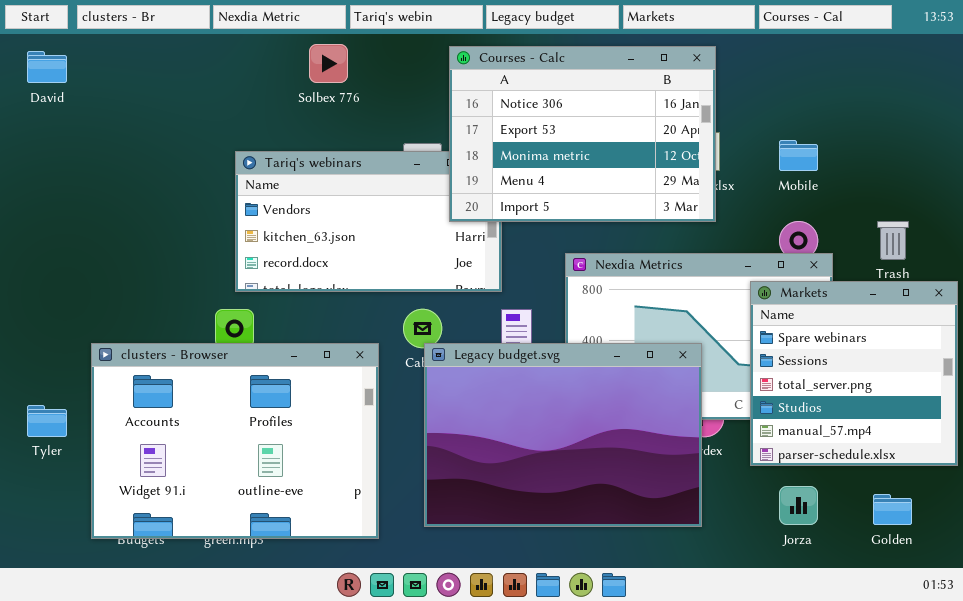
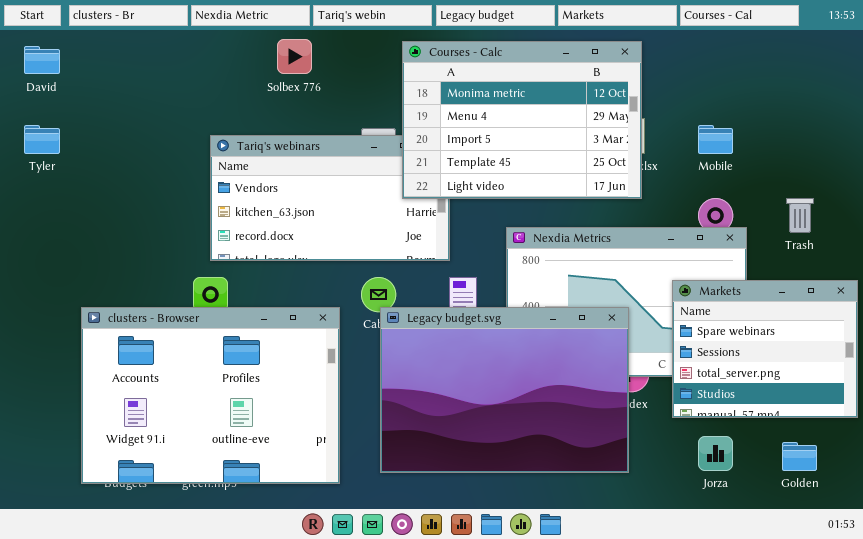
Courses - Calc: [449,46,716,222] -> [402,41,642,199], scrolled down 2 rows
Markets: [750,281,958,466] -> [672,280,858,418], resized
Tyler: [27,405,67,437] -> [24,125,60,154], moved

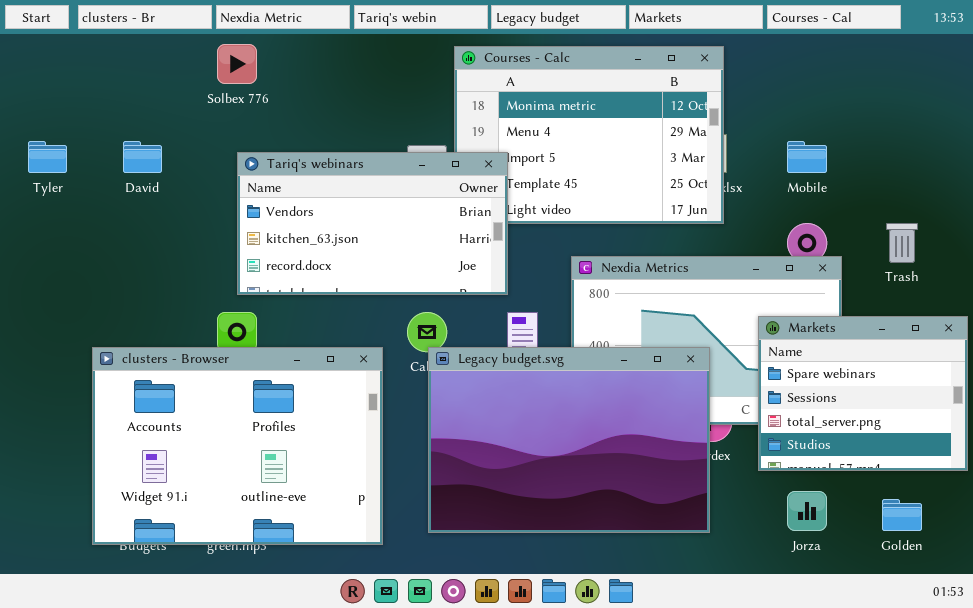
Solbex 776: [277,39,312,74] -> [217,44,257,84], moved
David: [24,46,60,74] -> [123,141,162,173], moved
Tariq's webinars: [210,135,450,261] -> [237,152,508,295], raised

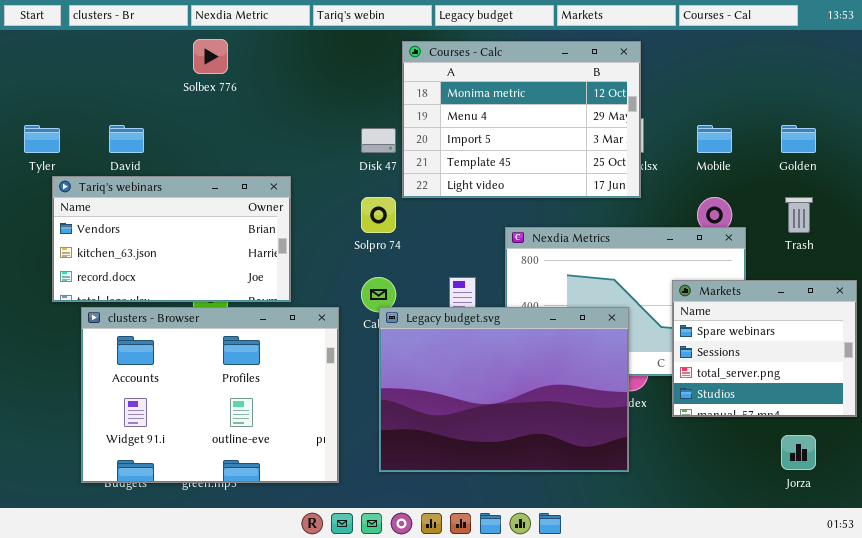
Tariq's webinars: [237,152,508,295] -> [52,176,291,302], moved
Jorza: [787,491,827,531] -> [781,435,816,470], moved
Golden: [882,499,922,531] -> [781,125,816,153], moved

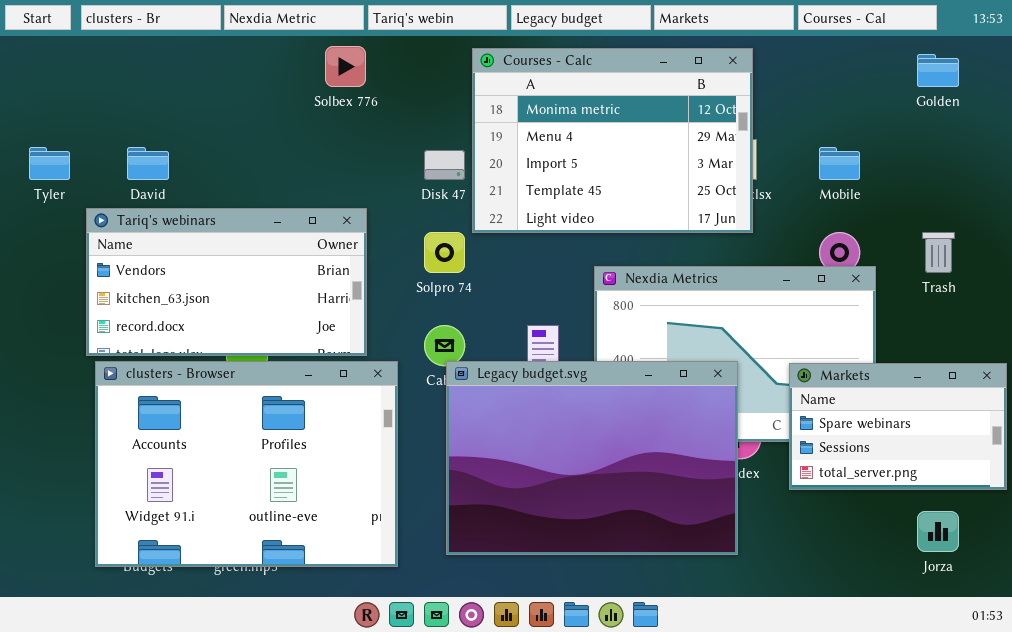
Solbex 776: [193,39,228,74] -> [325,46,366,87], moved
Golden: [781,125,816,153] -> [917,54,959,87], moved
Tariq's webinars: [52,176,291,302] -> [86,208,367,356], moved
Markets: [672,280,857,417] -> [789,363,1007,490], resized

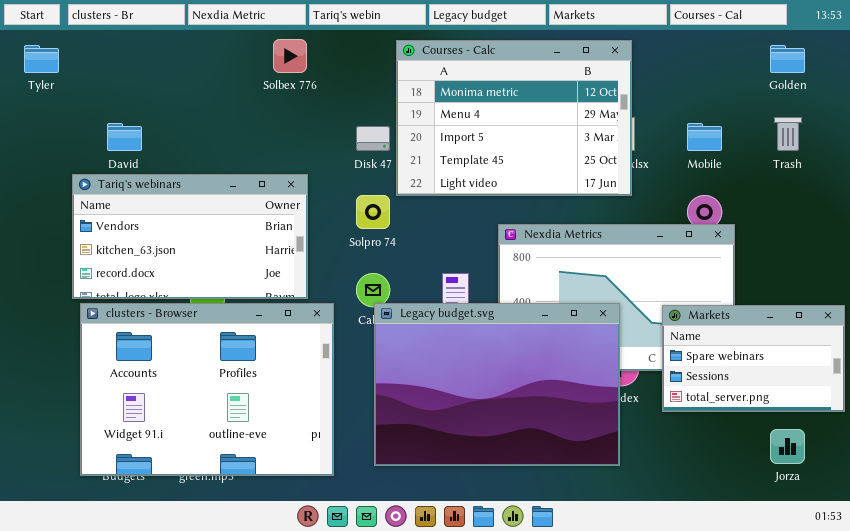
Tyler: [29,147,70,180] -> [24,45,59,73], moved
Trash: [922,232,955,273] -> [774,117,802,151], moved

